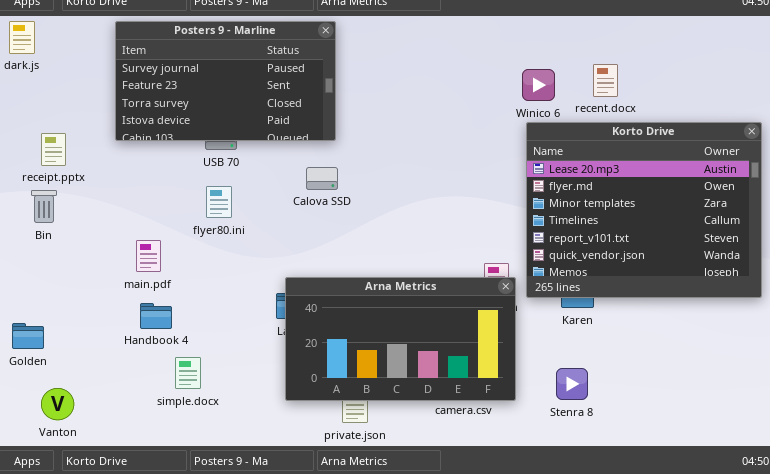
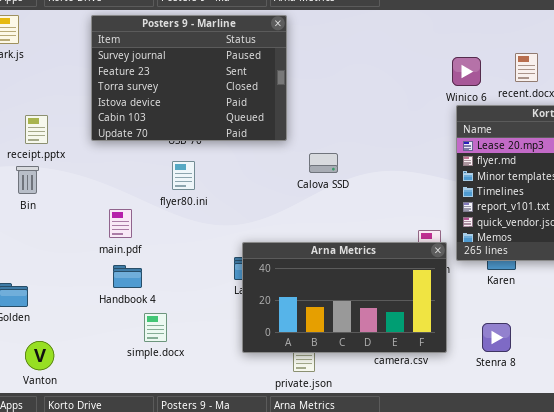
Posters 9 - Marline: [115,21,336,141] -> [91,15,287,141], resized
Calova SSD: [306,167,338,190] -> [309,153,338,173], moved

